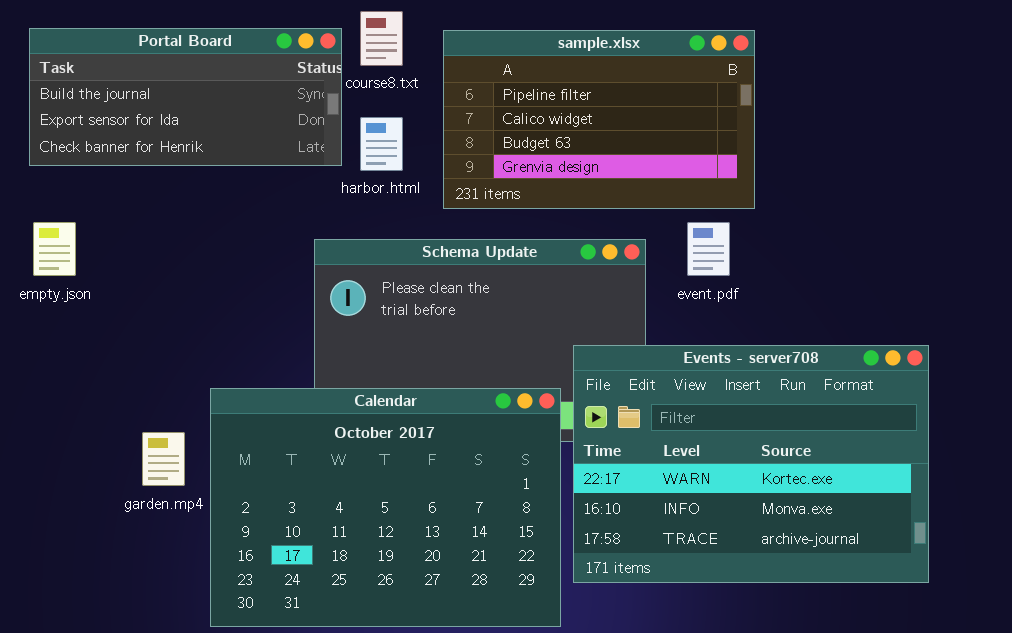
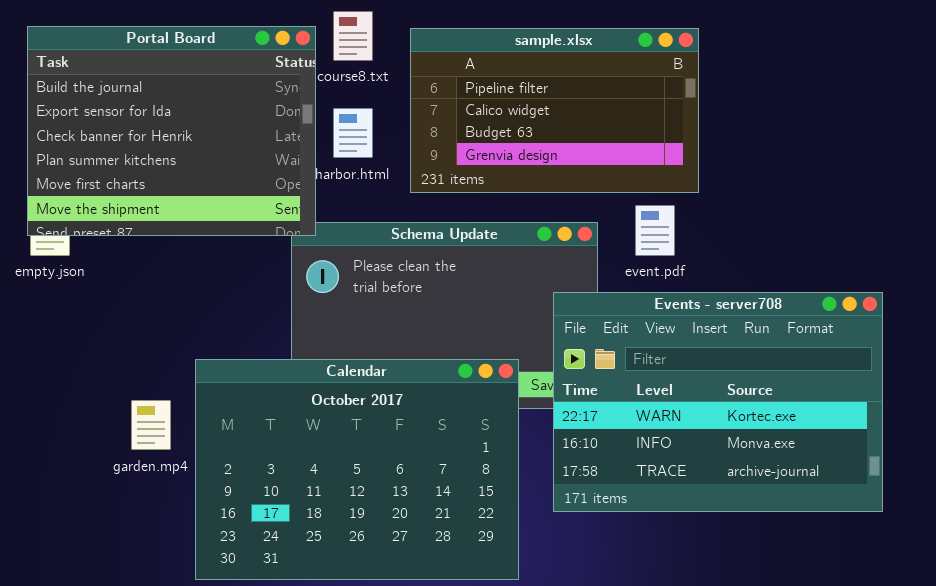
Portal Board: [29,28,342,166] -> [27,26,316,236], resized
Events - server708: [573,345,929,583] -> [553,292,883,512], moved

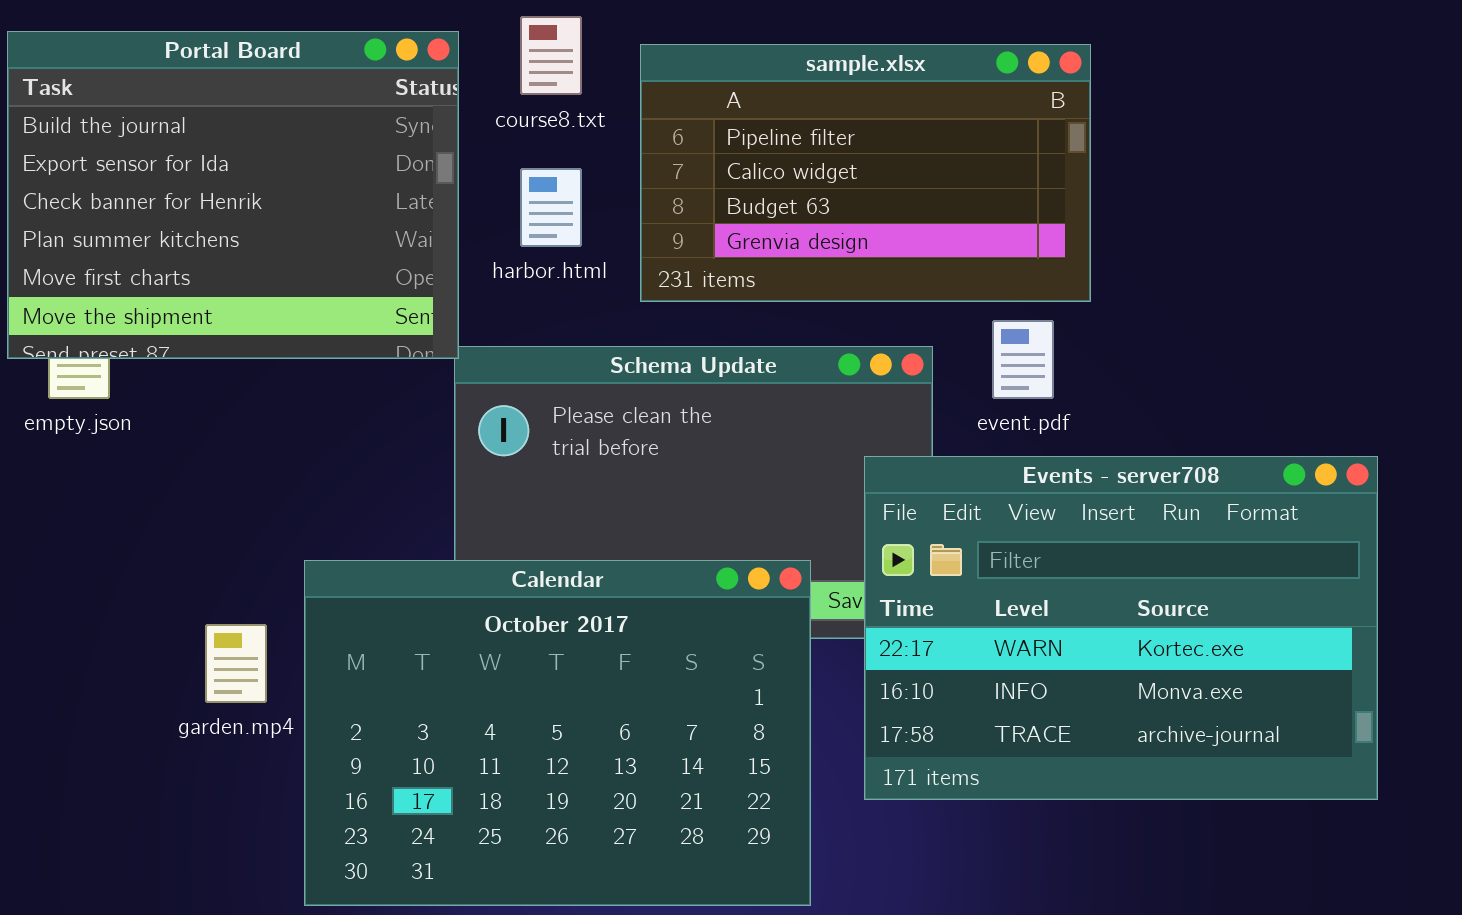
Portal Board: [27,26,316,236] -> [7,31,459,359], moved

